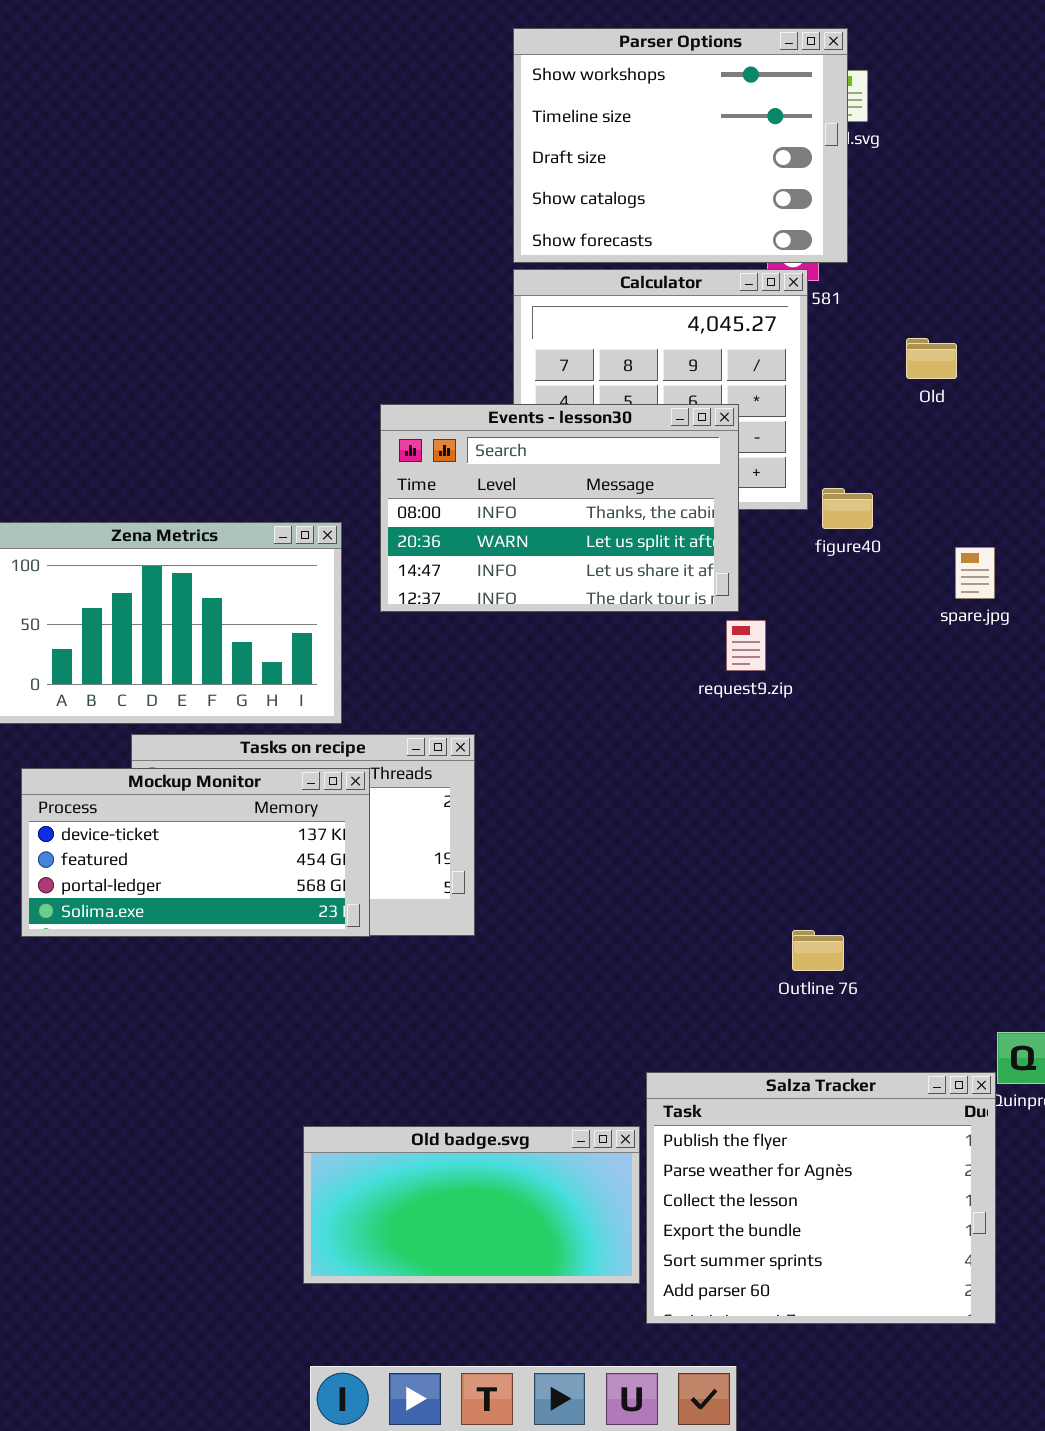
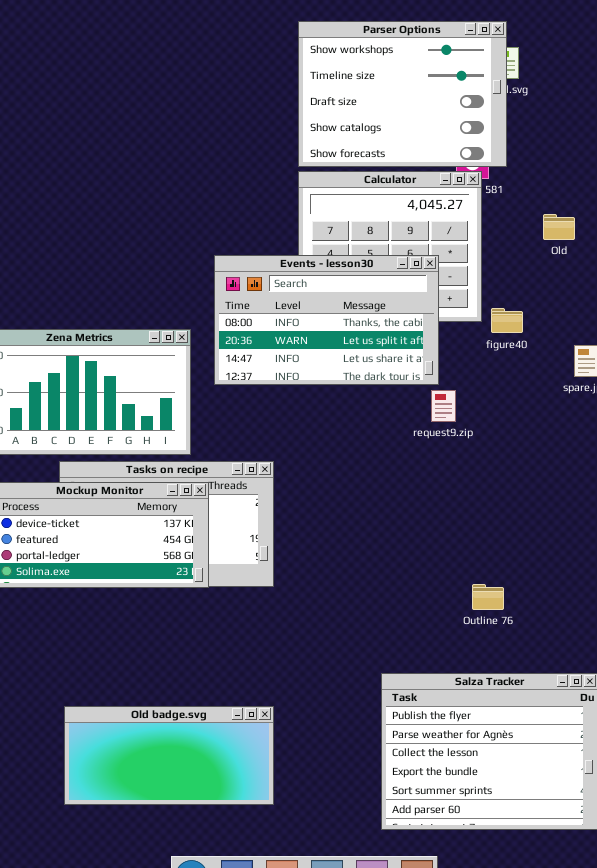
Old badge.svg: [303,1126,640,1284] -> [64,706,274,805], moved

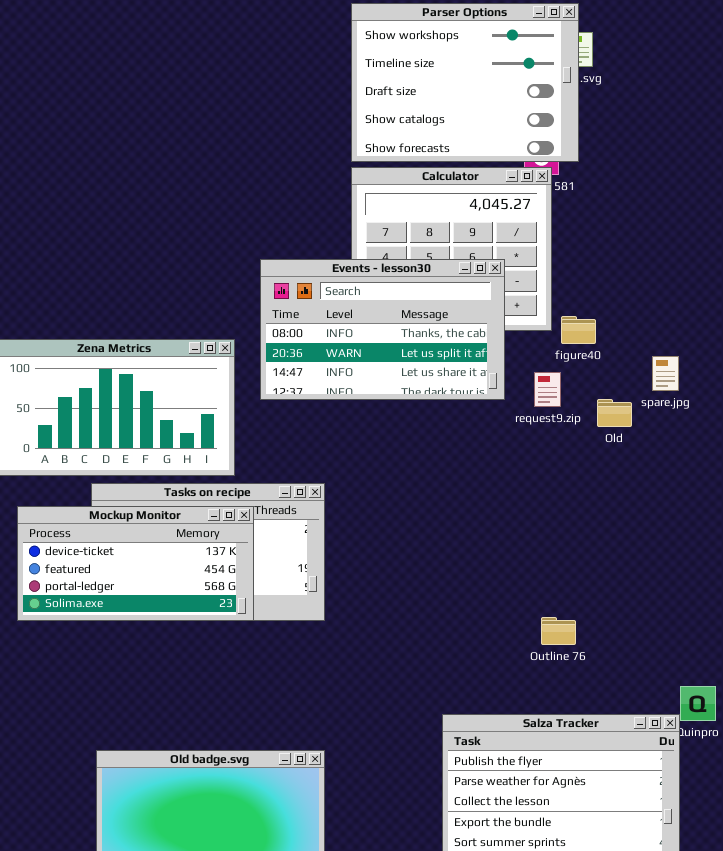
Old: [543,214,575,240] -> [597,399,632,427], moved
request9.zip: [431,390,456,422] -> [534,372,561,407], moved

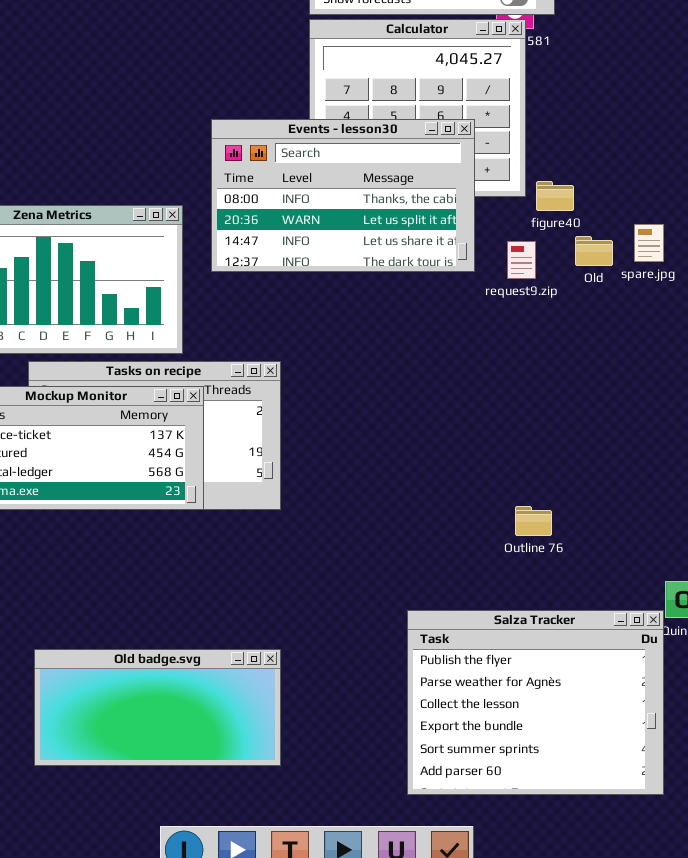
Old: [597,399,632,427] -> [575,236,613,266], moved

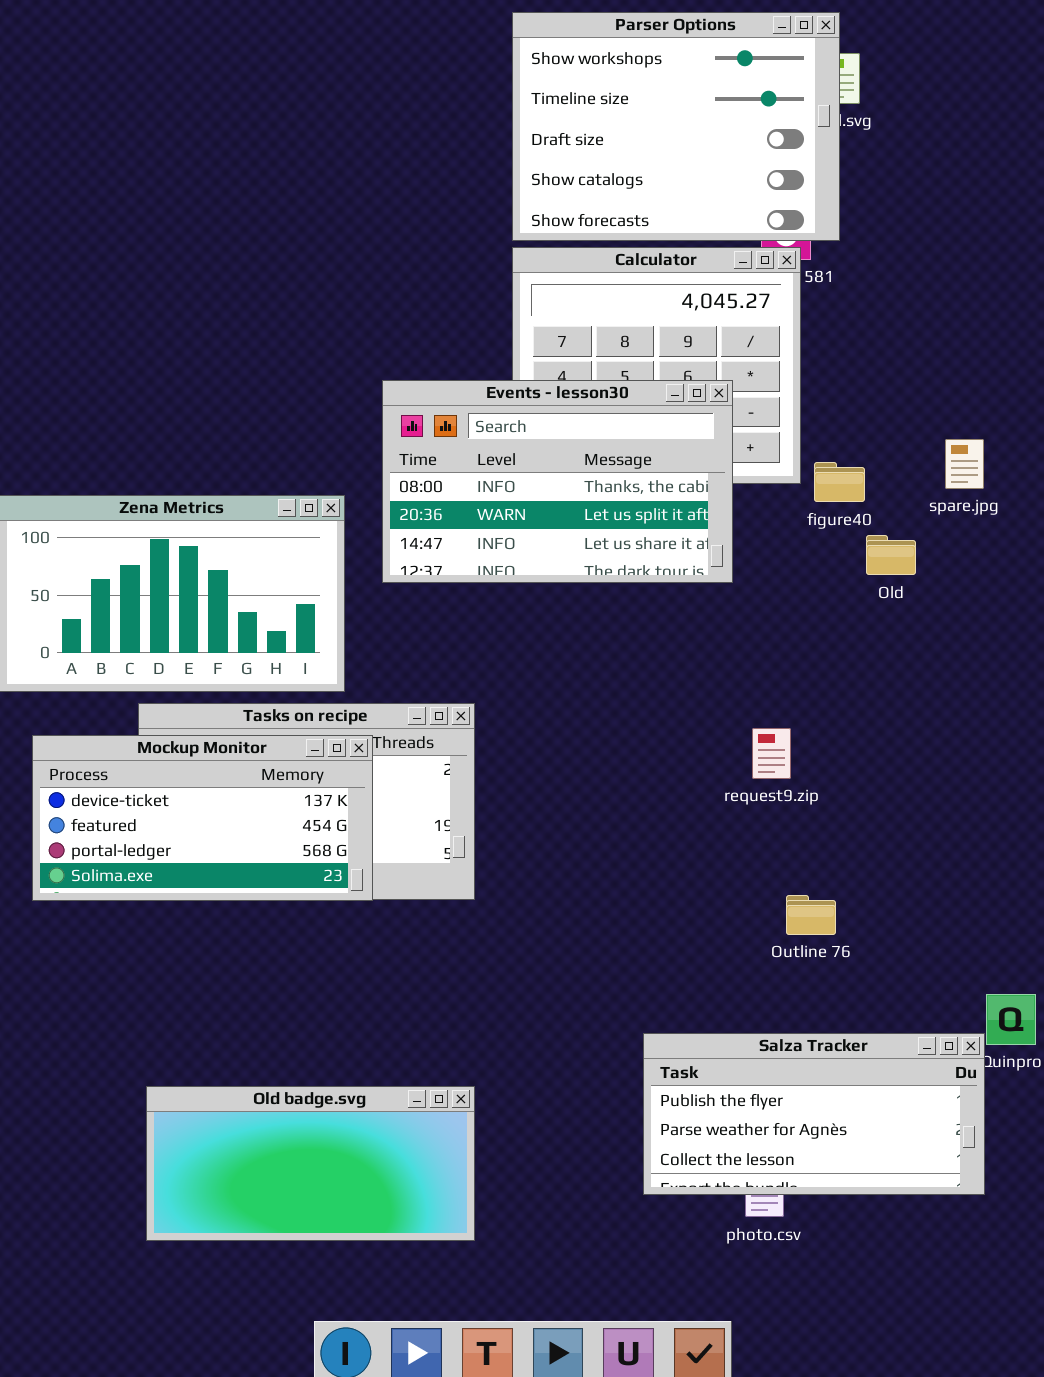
spare.jpg: [634,224,664,262] -> [945,439,984,489], moved
request9.zip: [507,241,536,279] -> [752,728,791,779], moved
Salza Tracker: [407,610,664,795] -> [643,1033,985,1195], resized

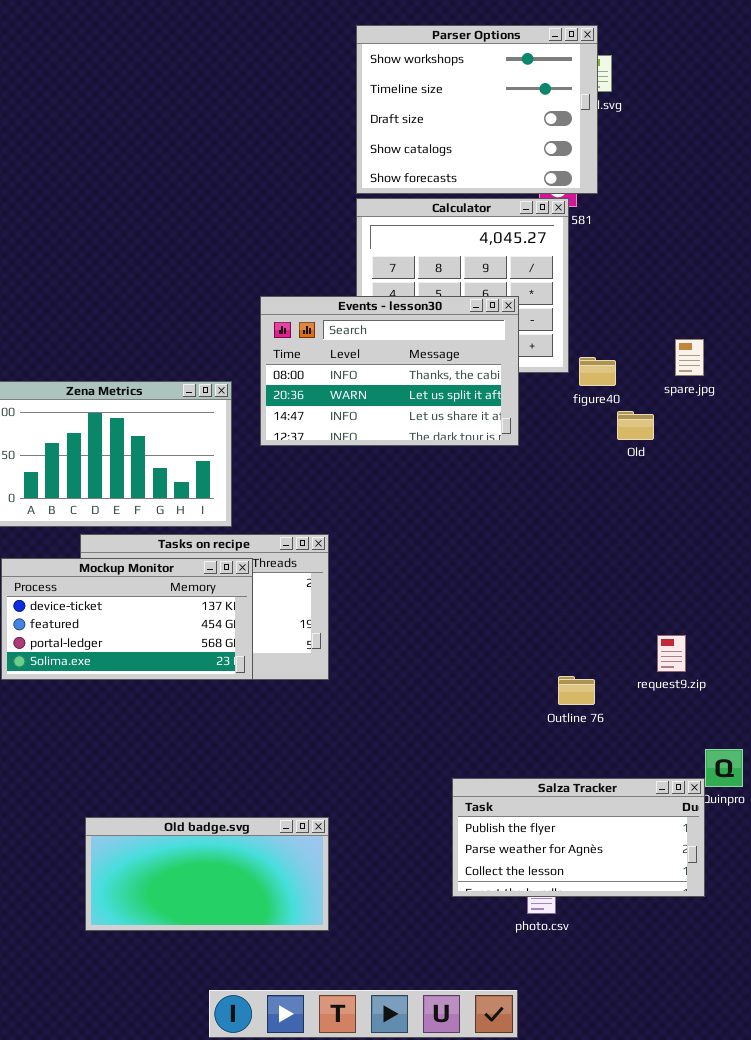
request9.zip: [752,728,791,779] -> [657,635,686,672], moved

